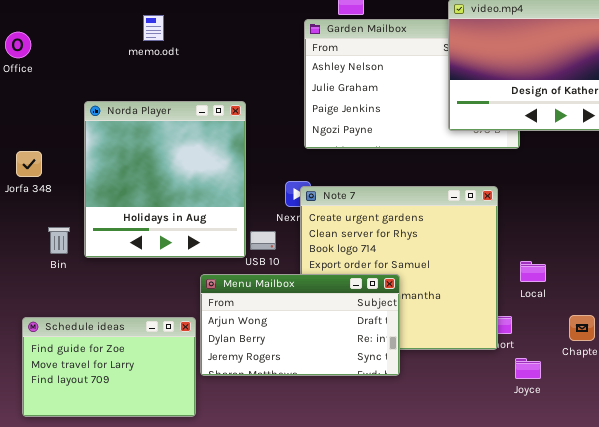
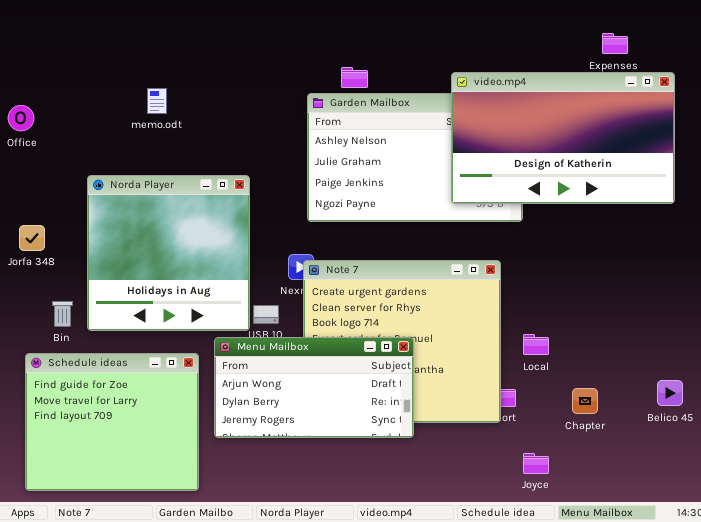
Menu Mailbox: [200,274,400,376] -> [214,337,414,438], moved
Schedule ideas: [22,317,196,417] -> [25,353,199,491], resized
Joyce: [515,358,541,379] -> [523,453,549,474], moved

